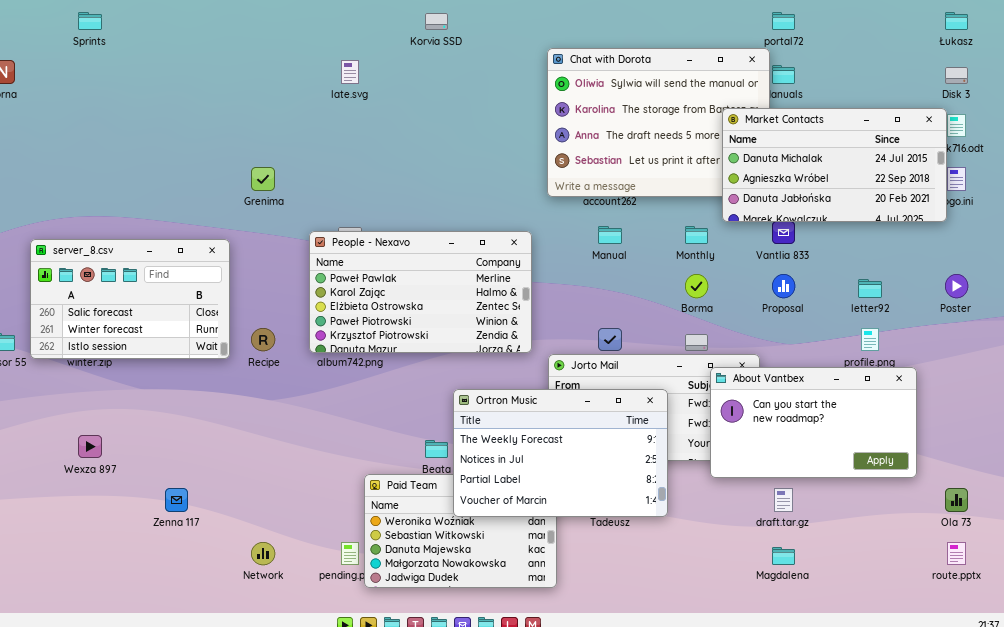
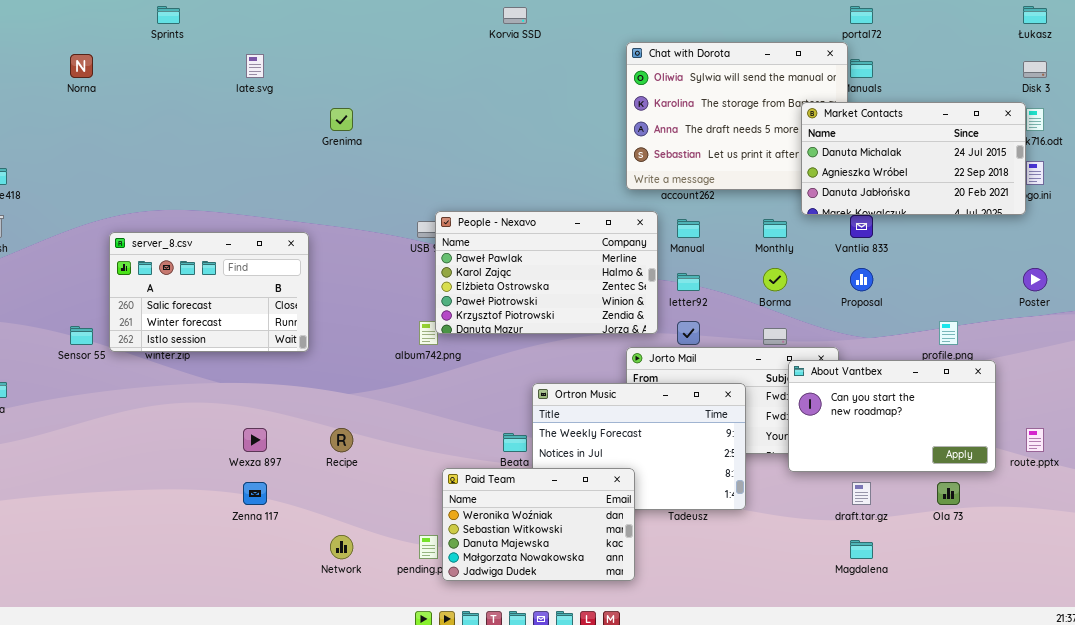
late.svg: [341,60,359,84] -> [246,54,264,78], moved
Grenima: [251,167,275,191] -> [330,108,353,131], moved
People - Nexavo: [309,231,532,353] -> [435,211,658,334], moved
letter92: [858,279,882,298] -> [677,273,700,291], moved
Recipe: [251,328,275,351] -> [330,428,353,452], moved
Wexza 897: [78,435,102,458] -> [243,428,267,452], moved
Paid Team: [364,474,557,588] -> [442,468,635,581], raised
Ola 73: [945,488,968,512] -> [937,482,960,505], moved
route.pptx: [947,542,966,565] -> [1026,428,1044,452], moved

